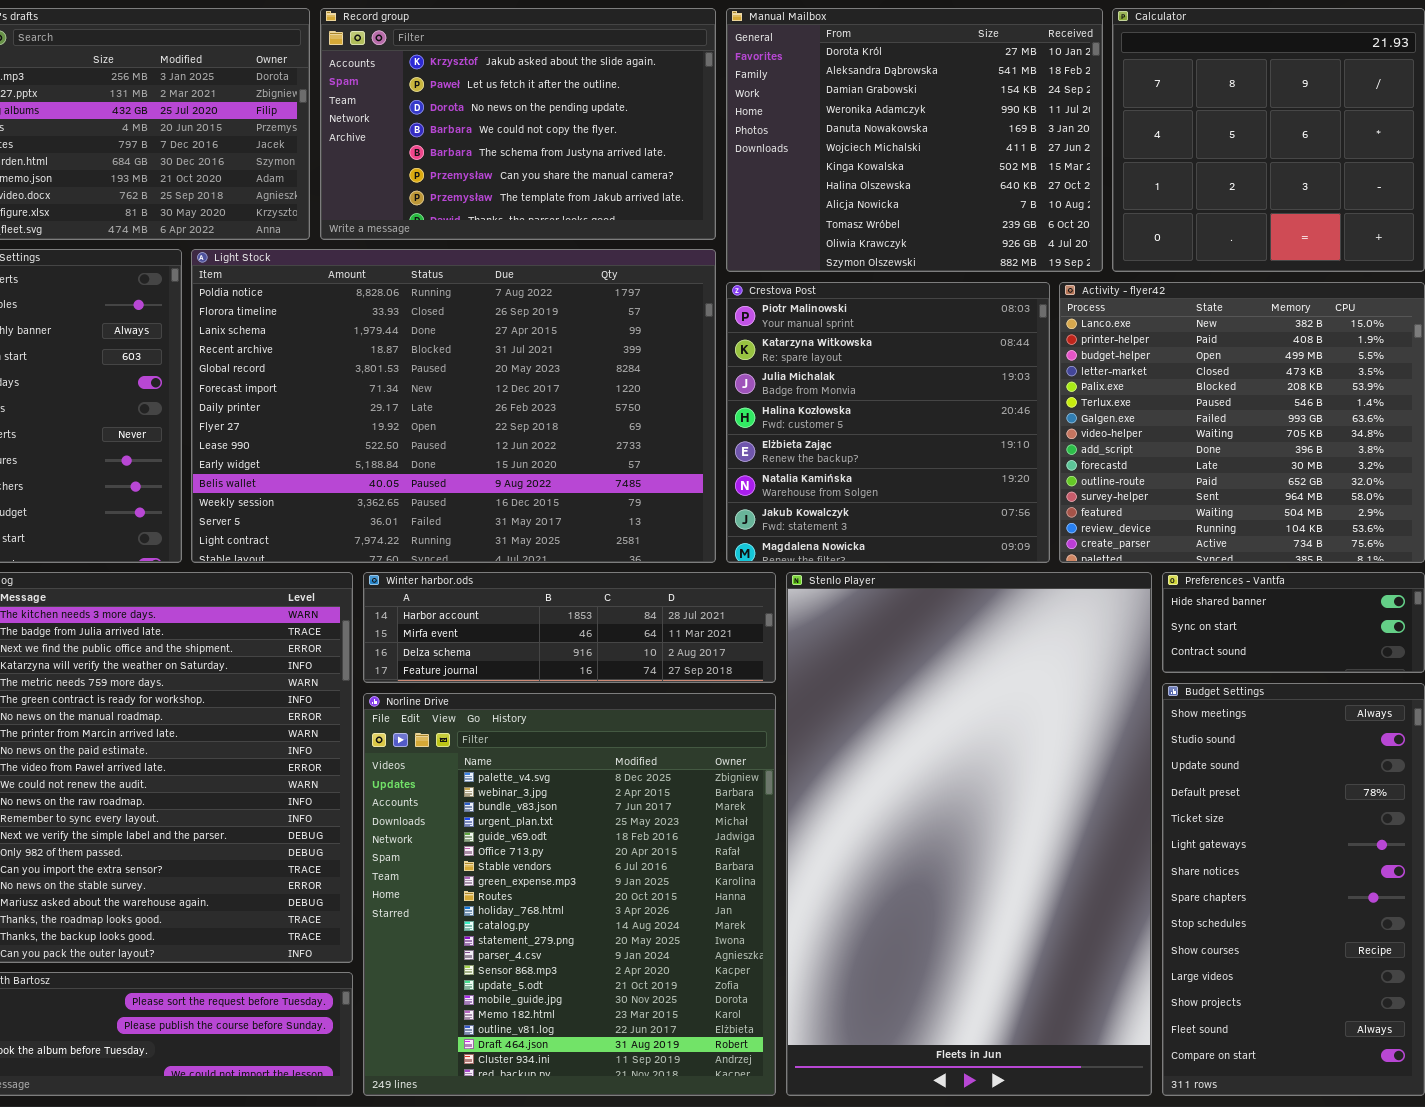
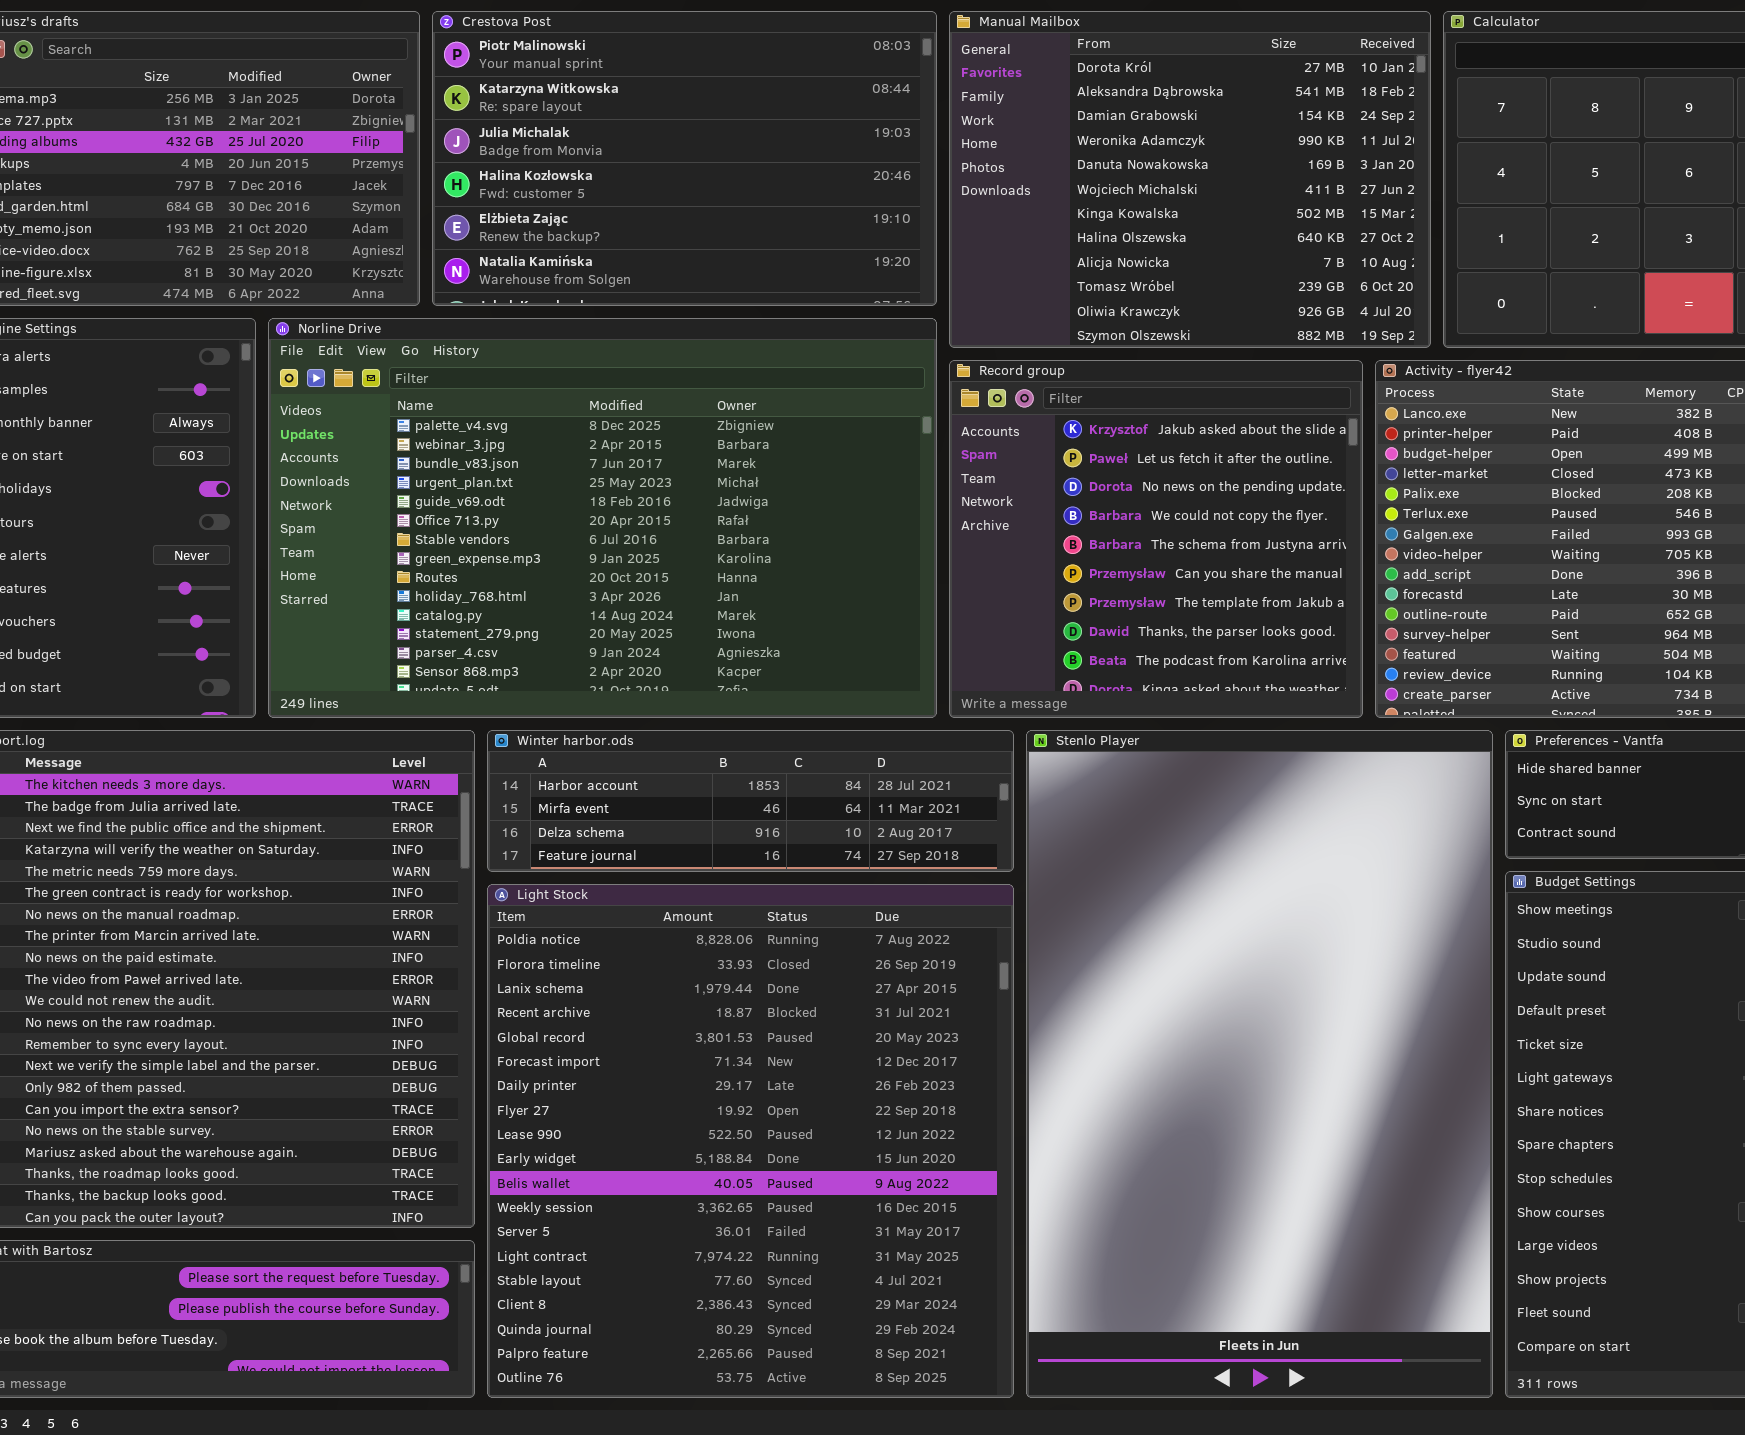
Record group: [320,8,716,240] -> [949,360,1363,718], moved, resized
Light Stock: [191,249,716,563] -> [487,884,1014,1398], moved, resized
Crestova Post: [726,282,1050,563] -> [432,11,937,306], moved, resized
Norline Drive: [363,693,776,1096] -> [268,318,937,718], moved, resized

